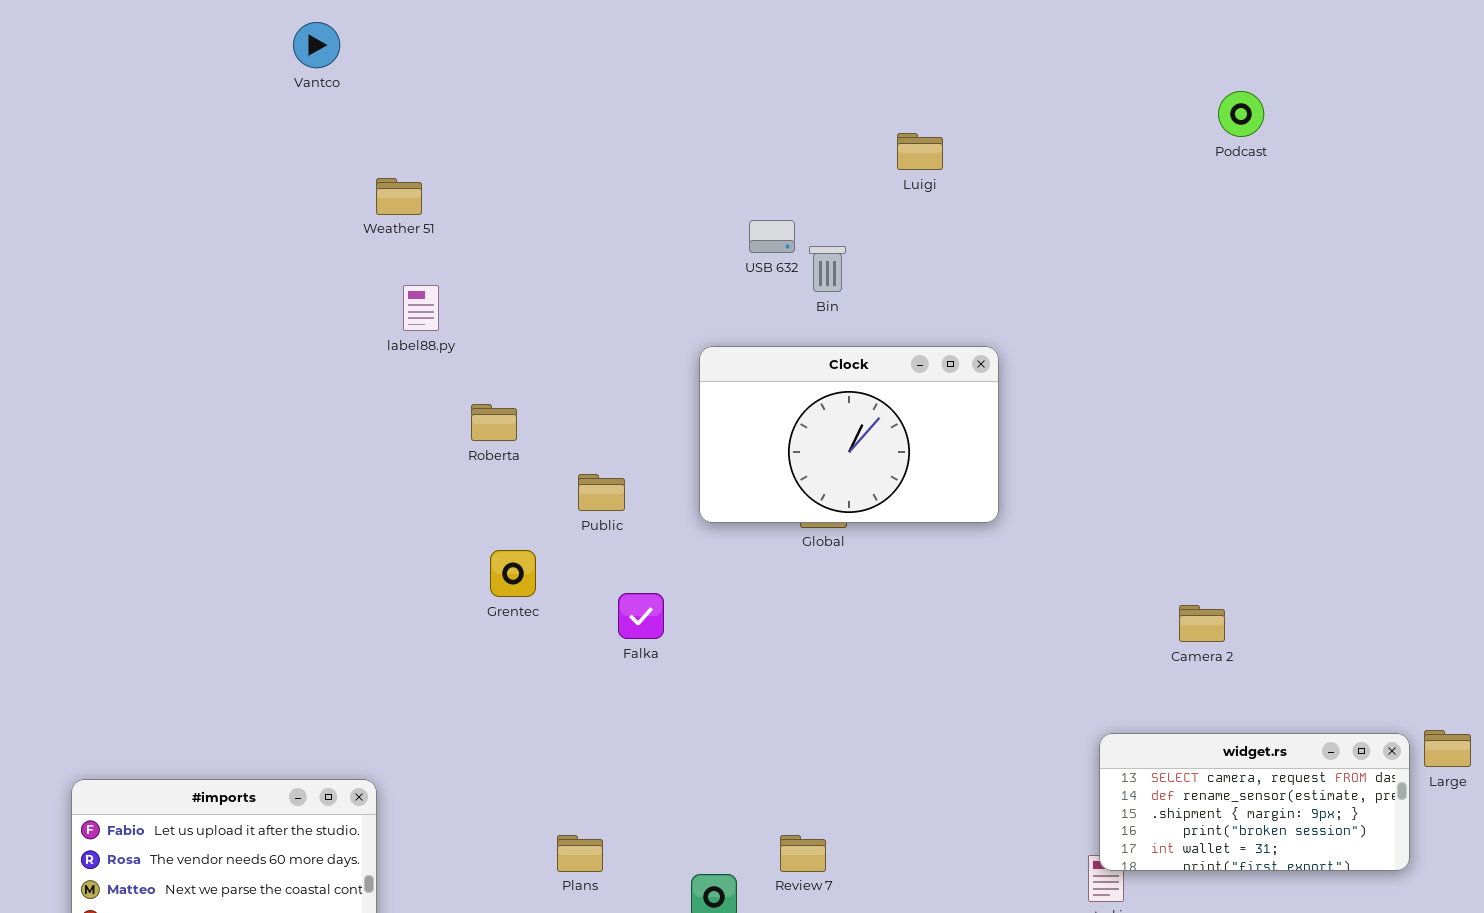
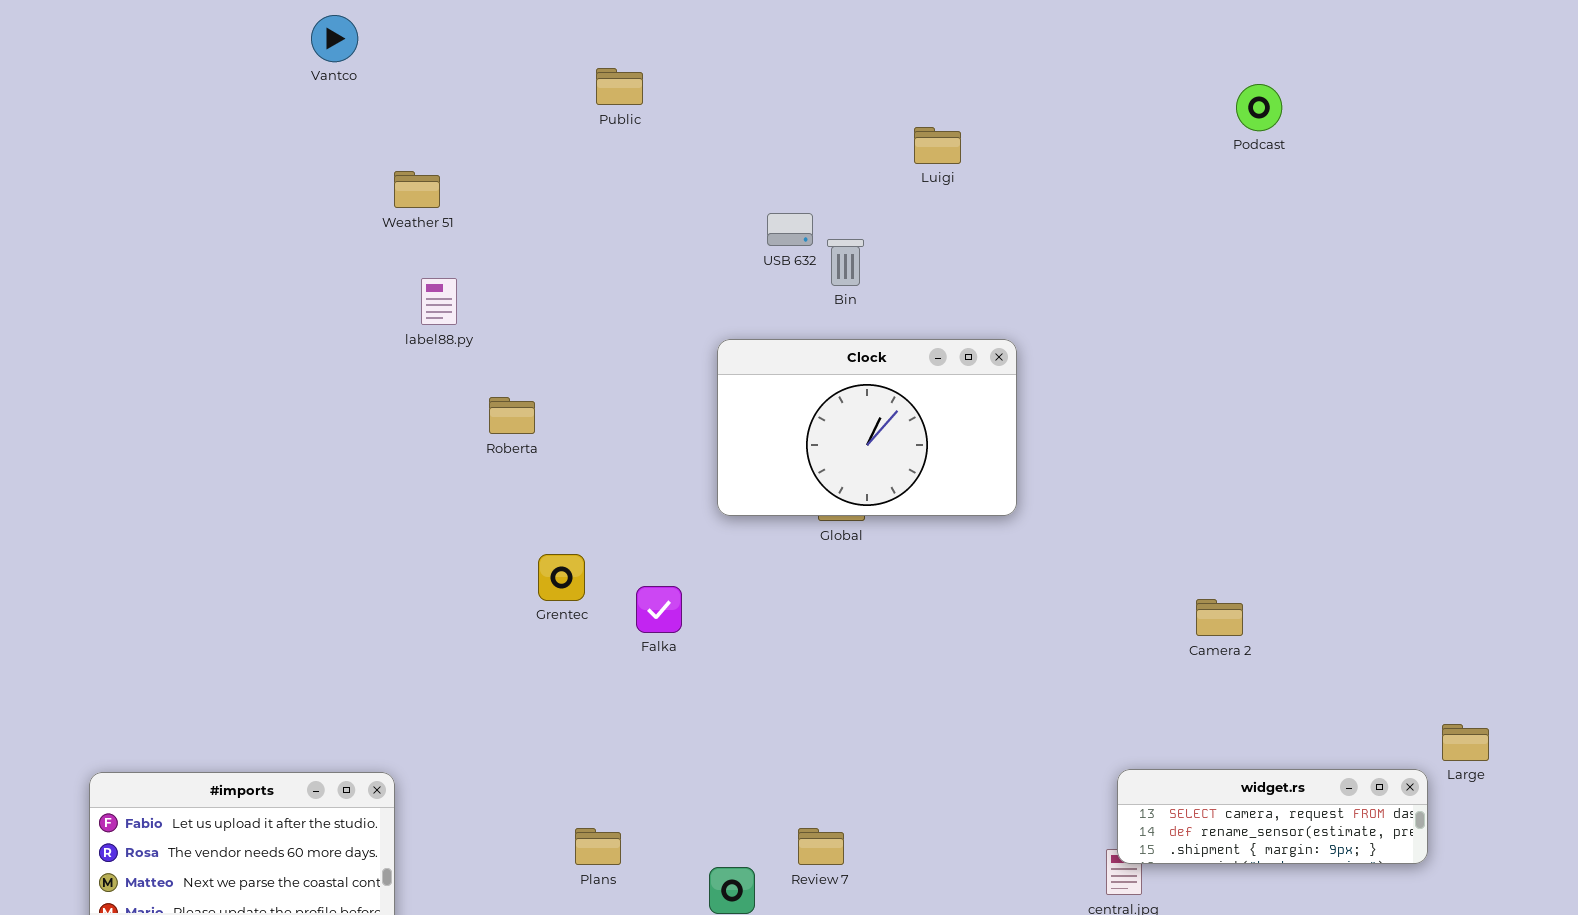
Public: [578,474,625,511] -> [596,68,643,105], moved
Grentec: [490,550,536,597] -> [538,554,585,601], moved
widget.rs: [1099,733,1410,871] -> [1117,769,1428,864], resized

